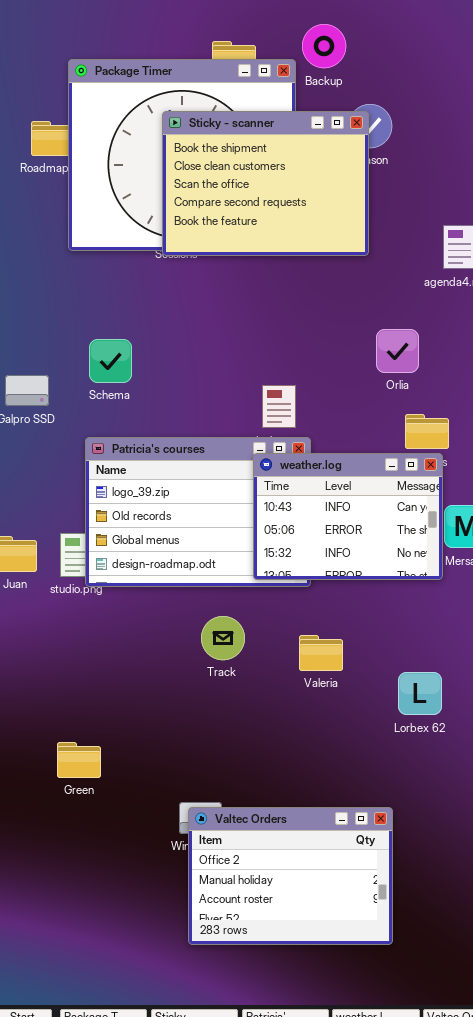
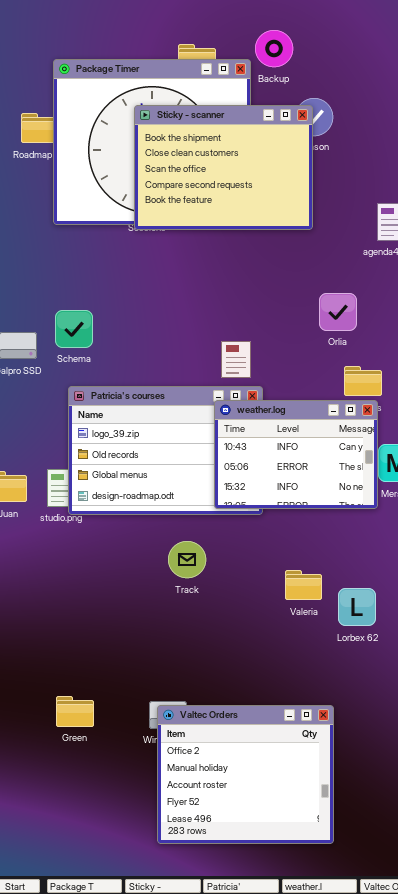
Schema: [89,339,132,383] -> [55,310,93,348], moved
Valeria: [299,635,343,671] -> [285,570,322,600], moved
Green: [57,742,101,778] -> [56,696,94,727], moved
Valtec Orders: [188,807,393,945] -> [157,705,334,844], resized

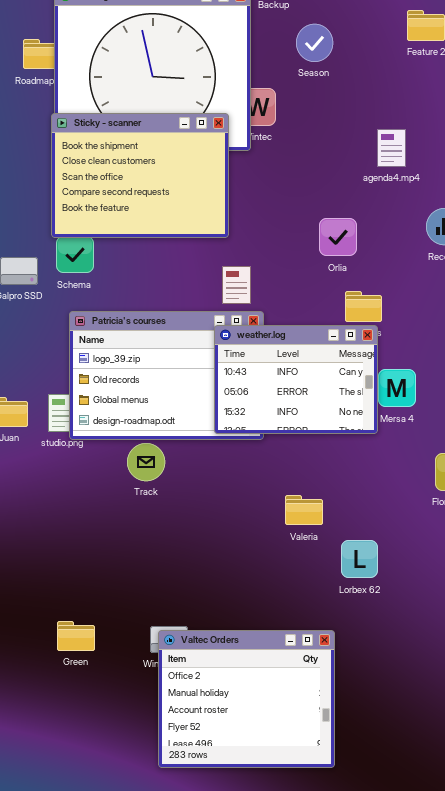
Sticky - scanner: [134,105,313,230] -> [51,113,229,238], moved
Track: [168,541,206,578] -> [127,443,165,481], moved
Lorbex 62: [338,588,376,626] -> [341,540,378,578], moved

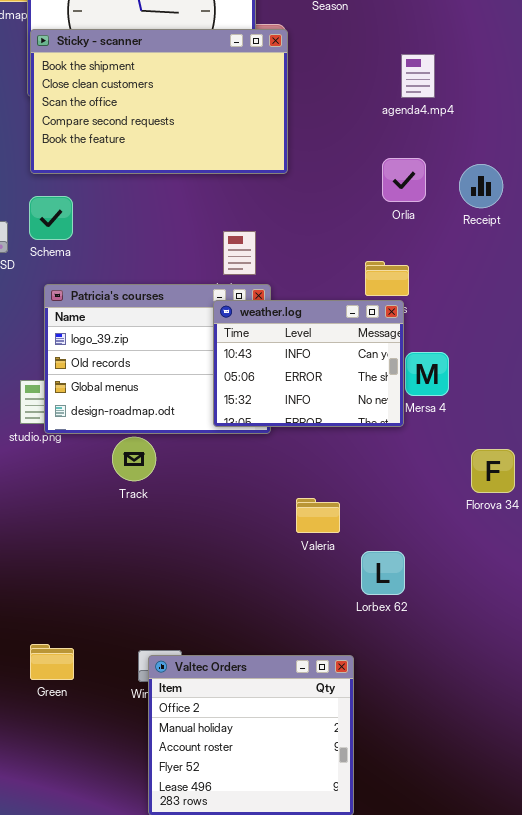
Sticky - scanner: [51,113,229,238] -> [30,29,288,174], moved, resized
agenda4.mp4: [377,129,406,167] -> [401,54,435,98], moved
Orlia: [319,218,357,256] -> [382,158,426,202], moved

